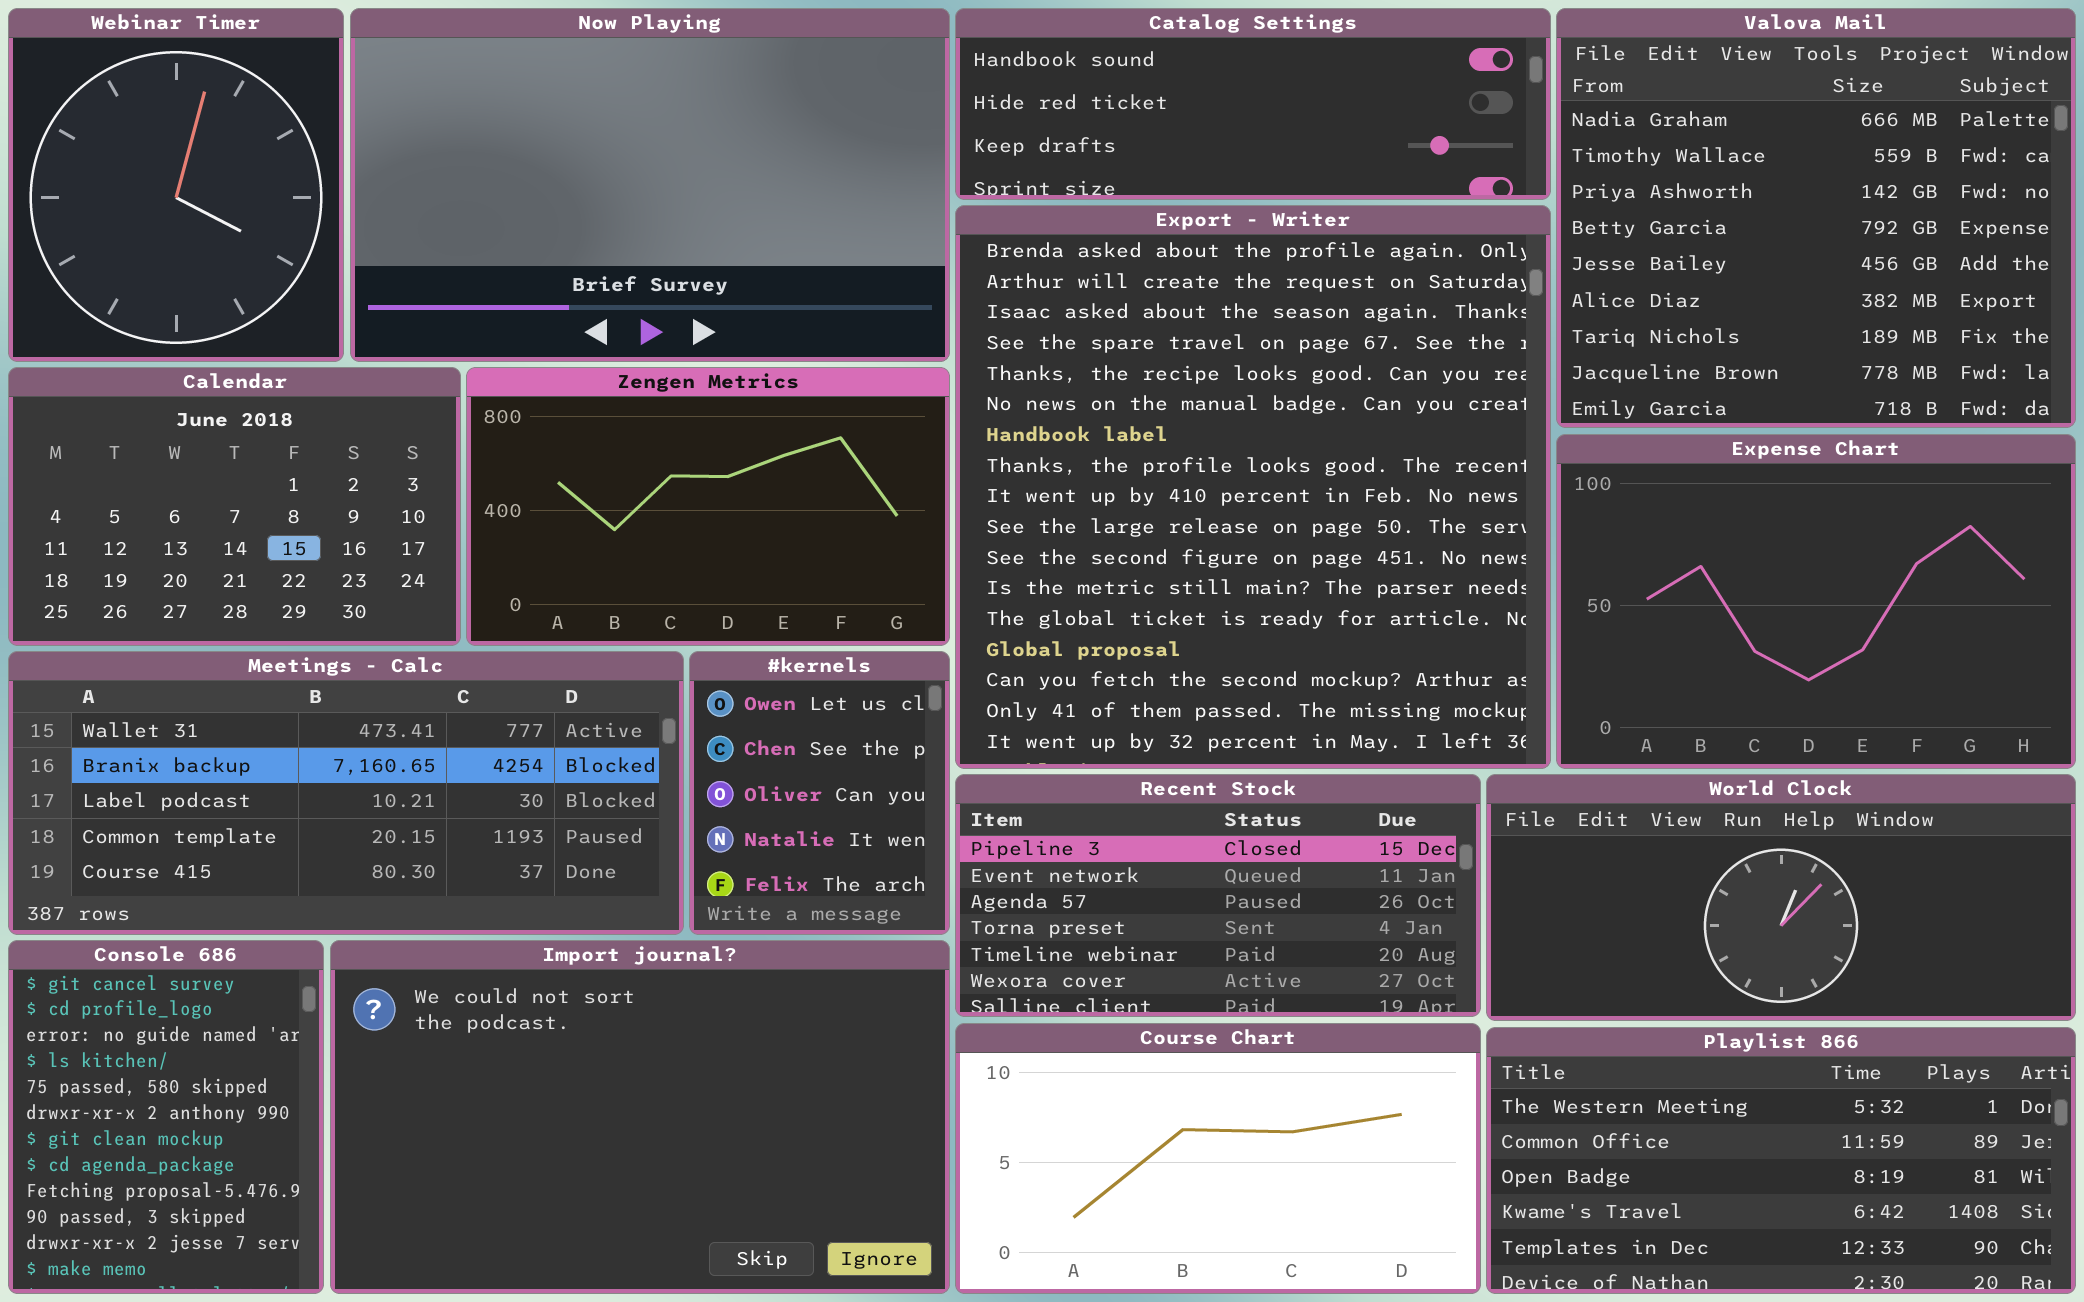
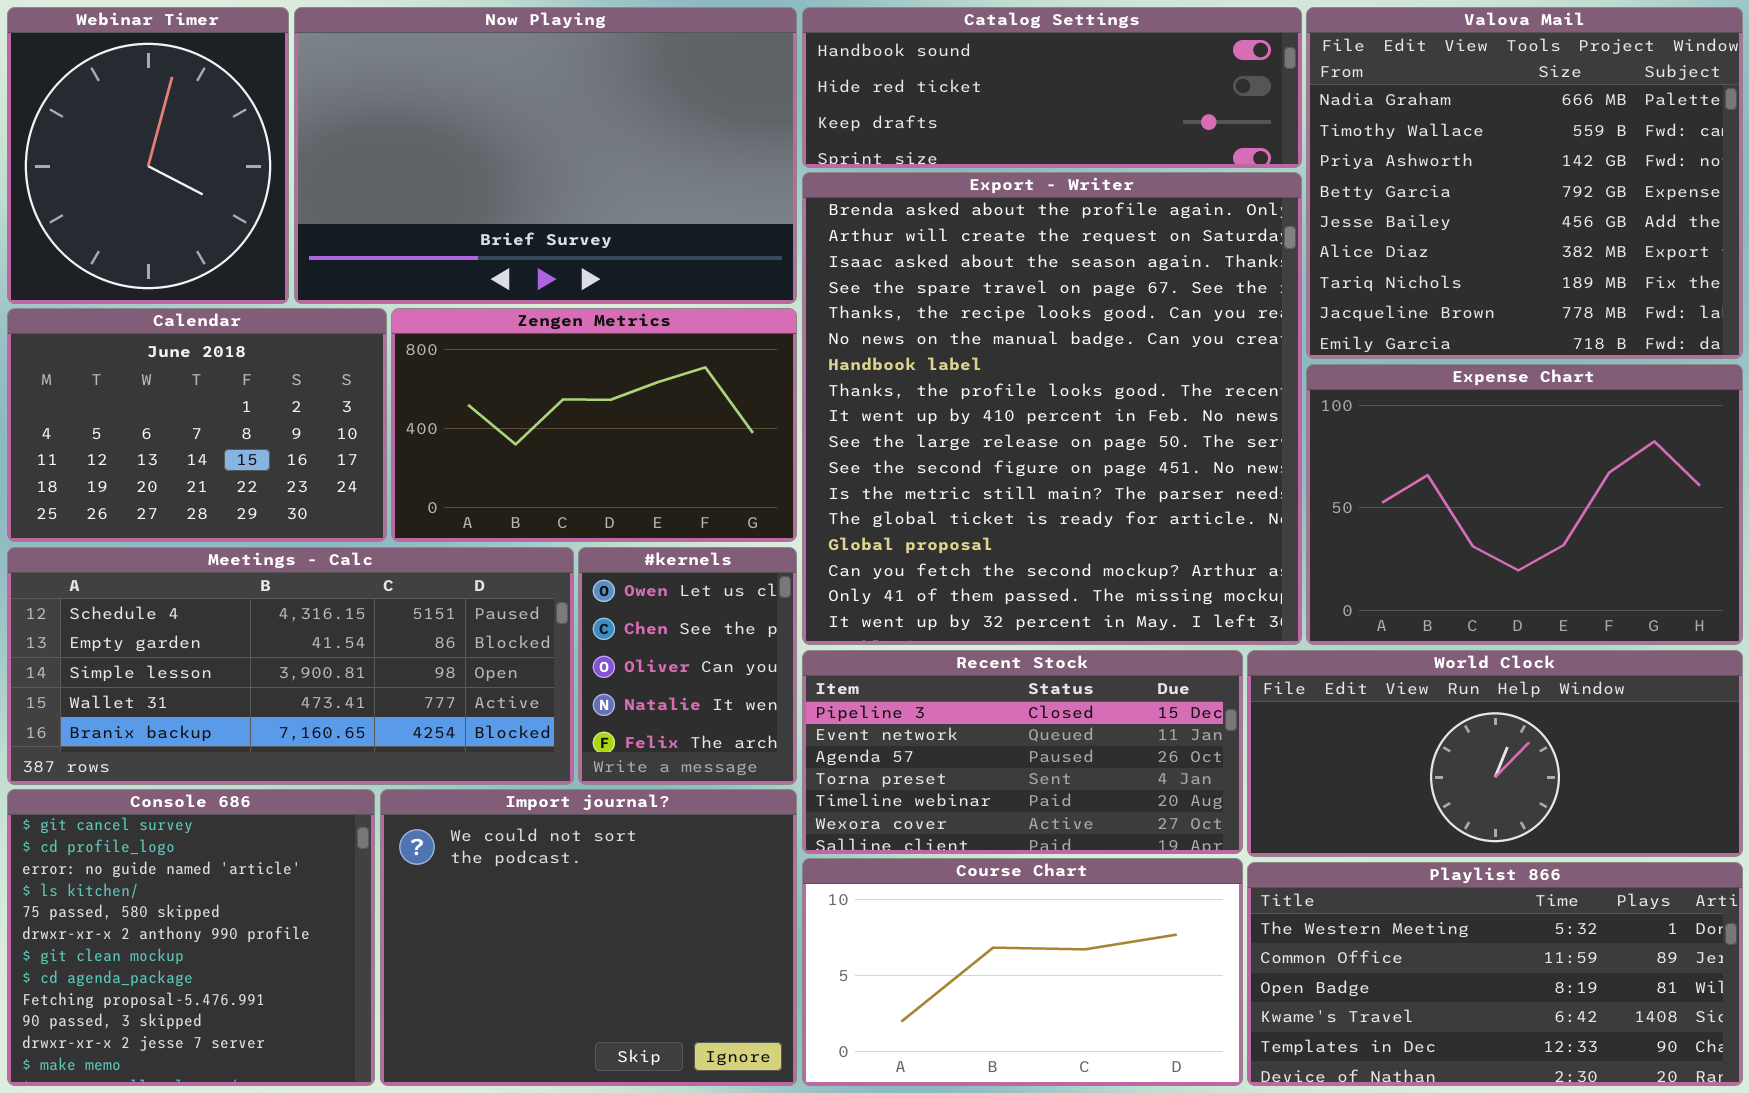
Meetings - Calc: [8,651,684,935] -> [7,547,574,785], scrolled up 3 rows
Console 686: [8,940,324,1294] -> [7,789,375,1086], resized
Import journal?: [330,940,950,1294] -> [380,789,797,1086], resized

